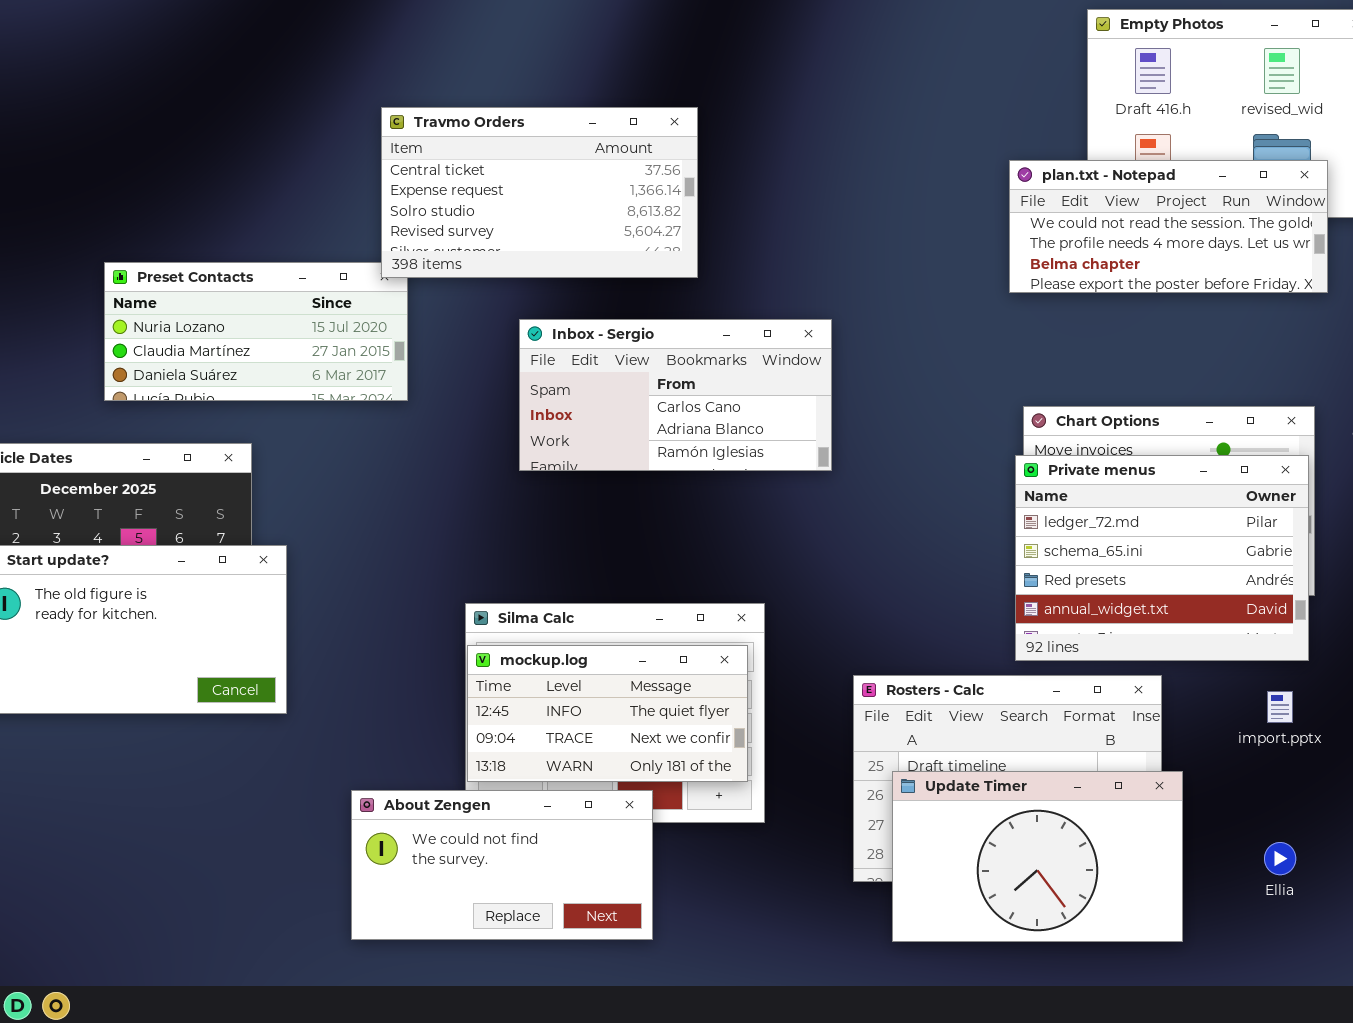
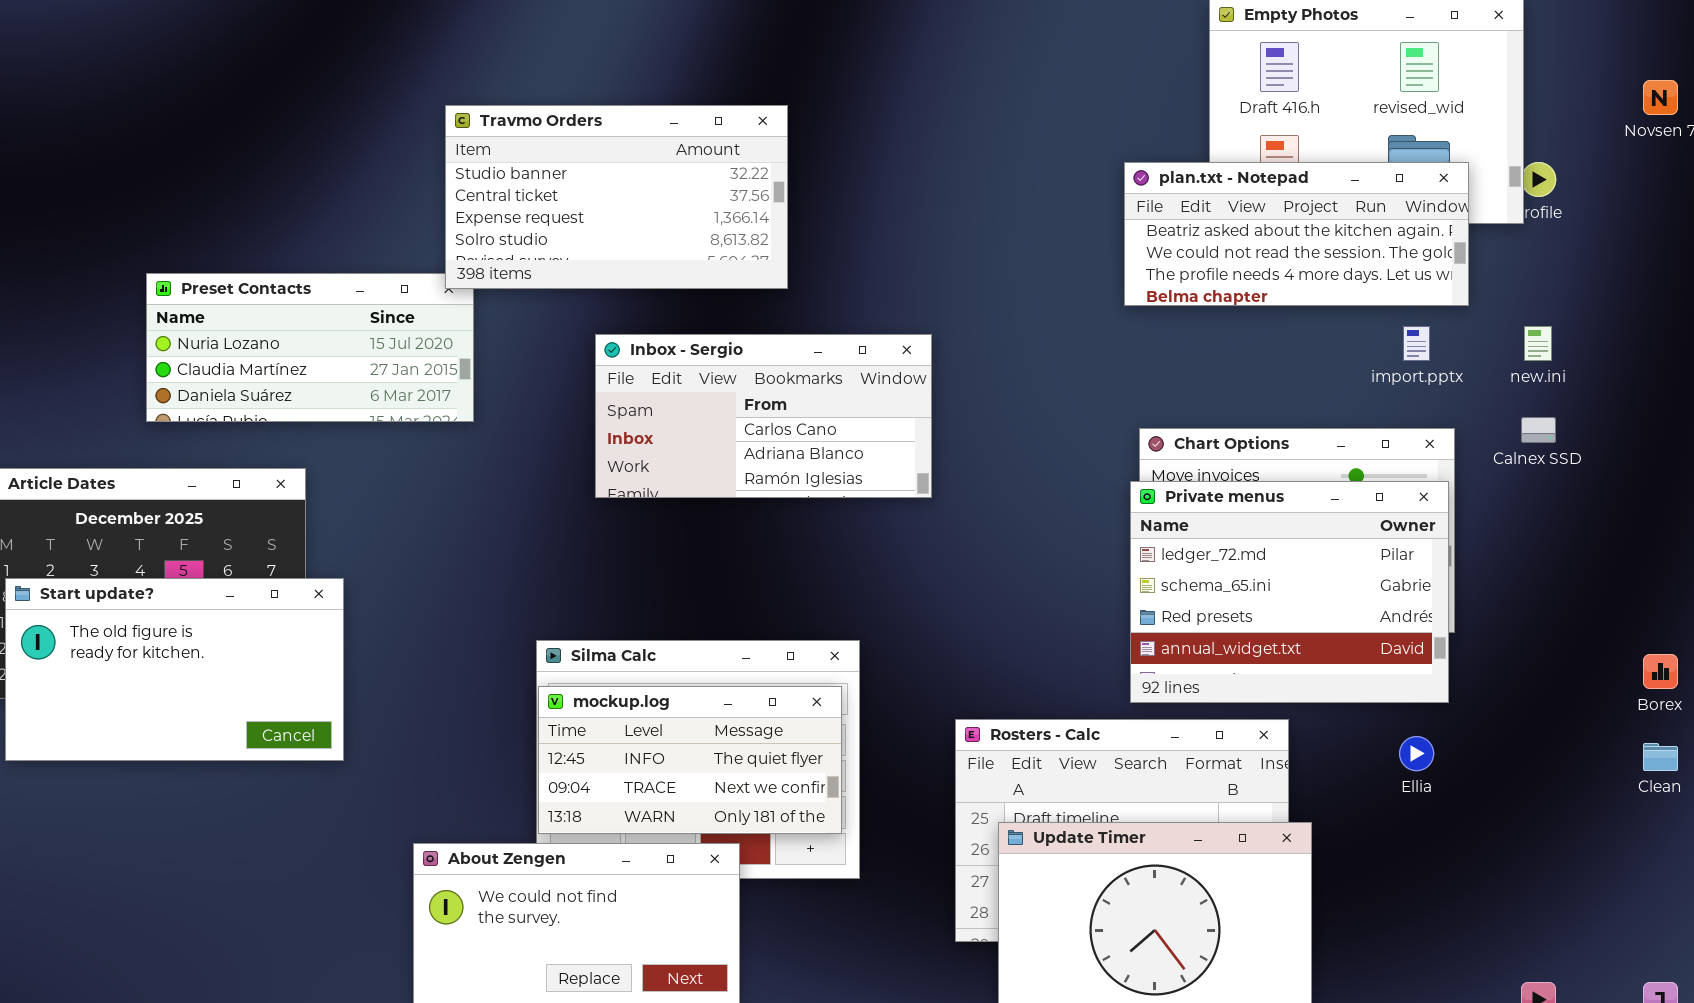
Travmo Orders: [381,107,698,278] -> [445,105,788,289], scrolled up 1 row
plan.txt - Notepad: [1009,160,1328,293] -> [1124,162,1469,306], scrolled up 1 row
import.pptx: [1267,691,1293,723] -> [1403,326,1430,361], moved
Ellia: [1264,842,1296,875] -> [1399,736,1434,771], moved

